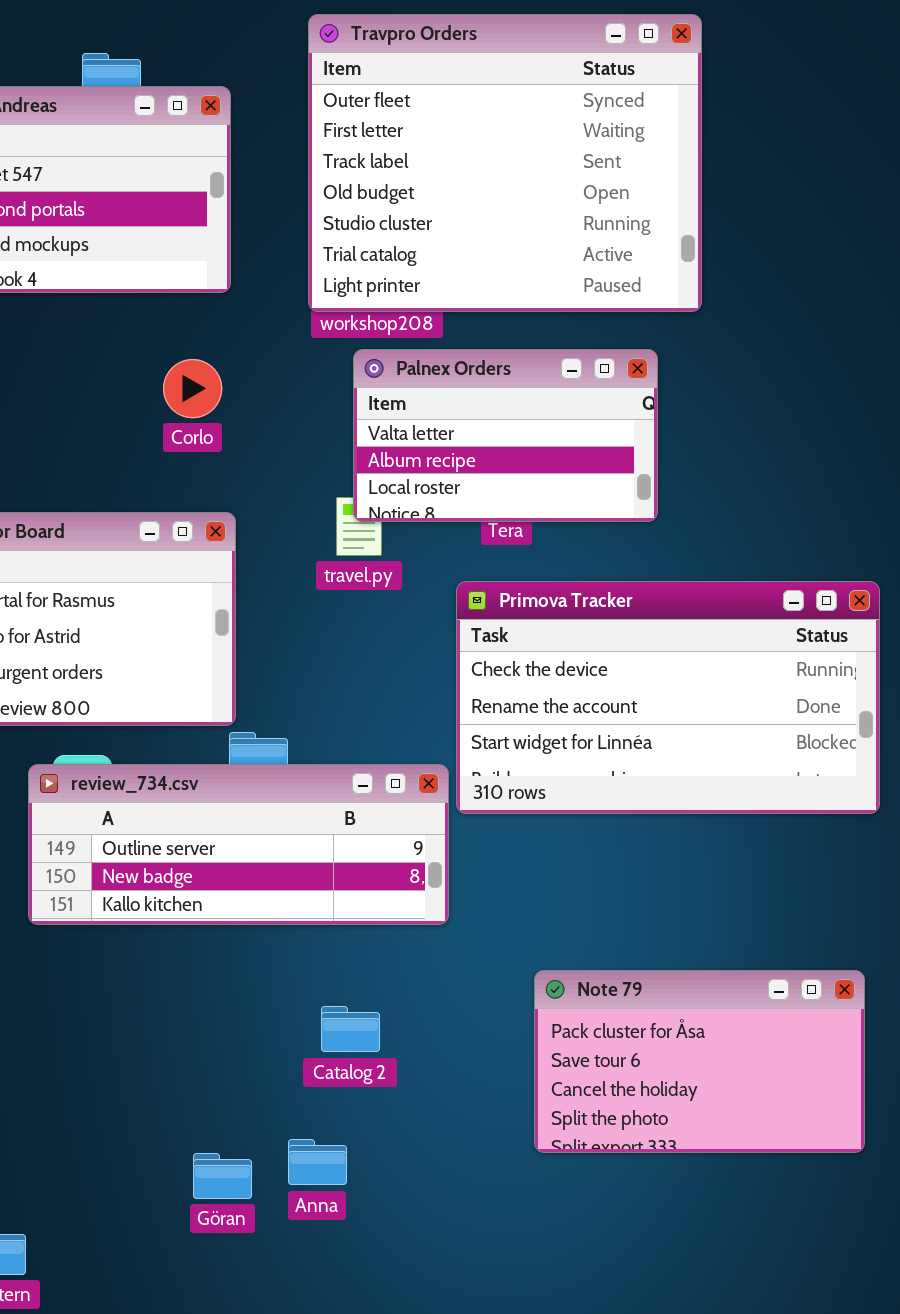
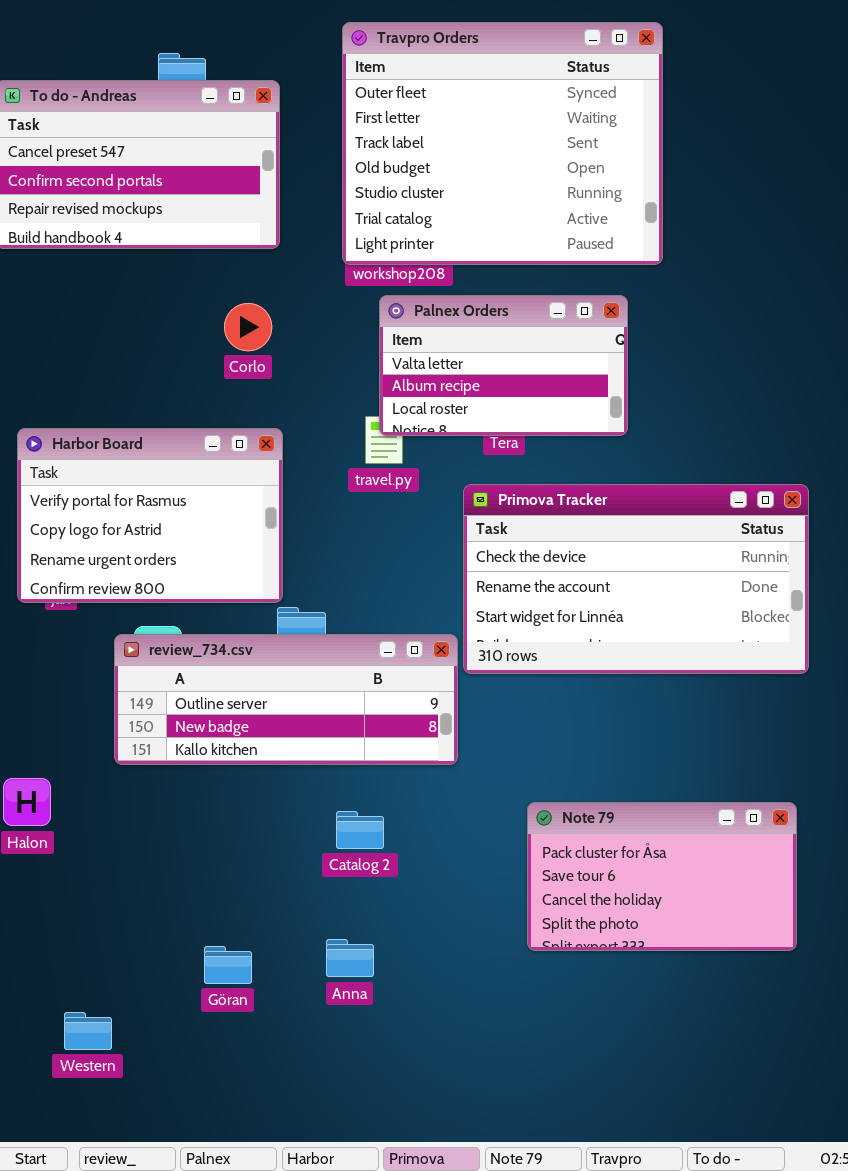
Catalog 2: [321,1006,380,1052] -> [336,811,384,849], moved
Göran: [193,1153,252,1199] -> [204,946,252,984], moved

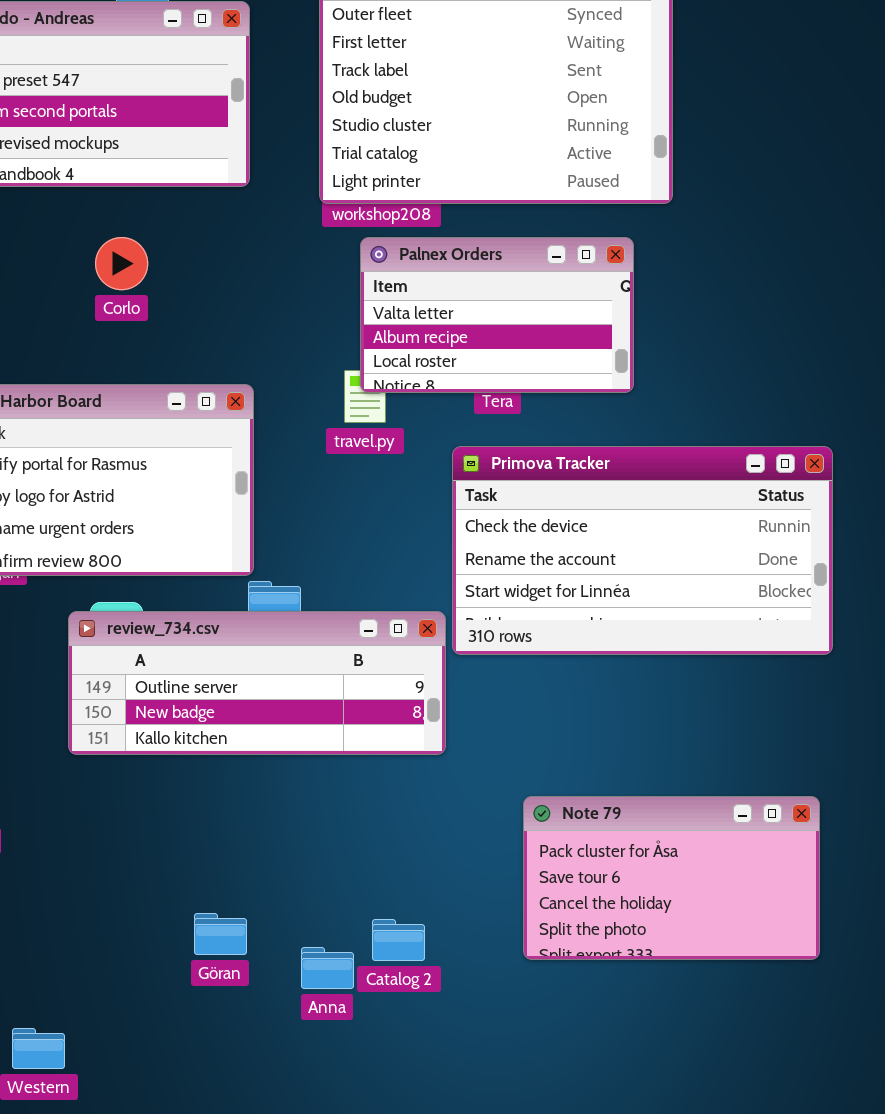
Corlo: [224,303,272,351] -> [95,237,148,290], moved
Catalog 2: [336,811,384,849] -> [372,919,425,961], moved
Göran: [204,946,252,984] -> [194,913,247,955], moved

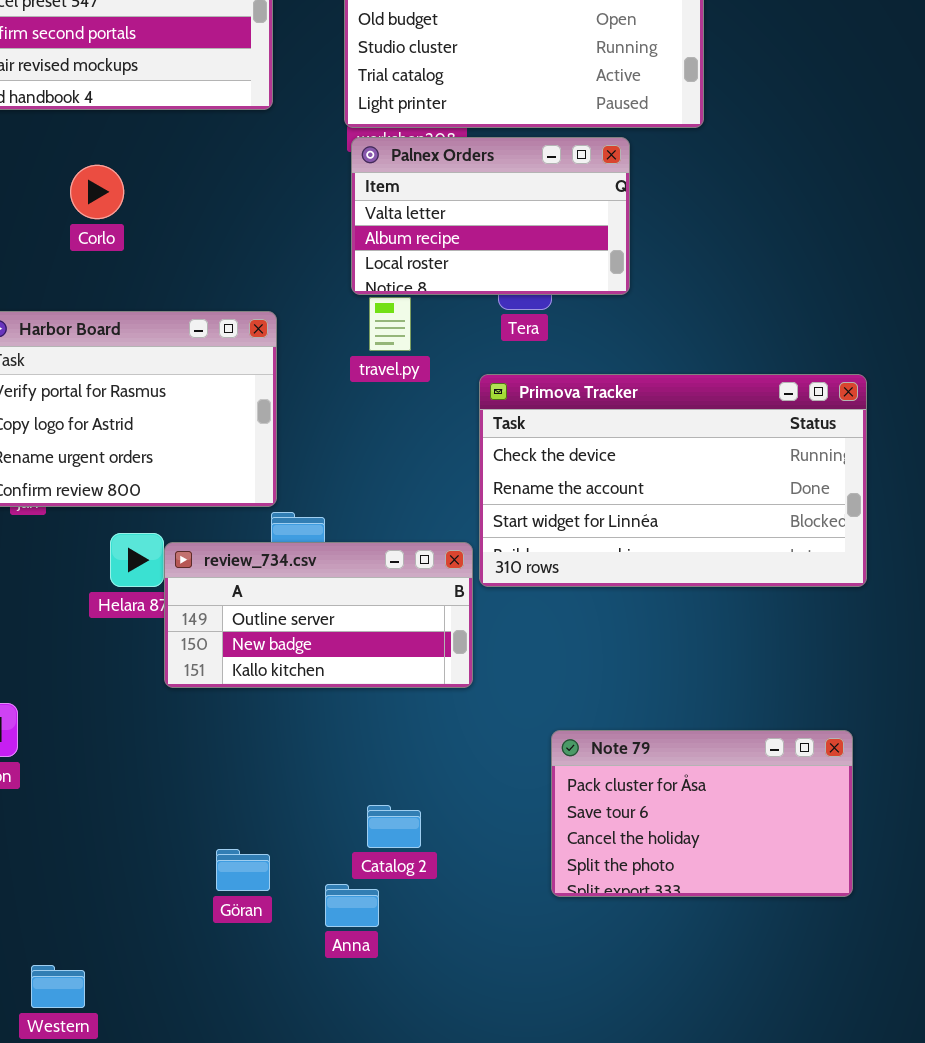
Corlo: [95,237,148,290] -> [70,165,124,219], moved
Palnex Orders: [360,237,634,393] -> [351,137,630,295], moved
review_734.csv: [68,611,446,755] -> [164,542,473,688], resized
Catalog 2: [372,919,425,961] -> [367,805,421,848], moved

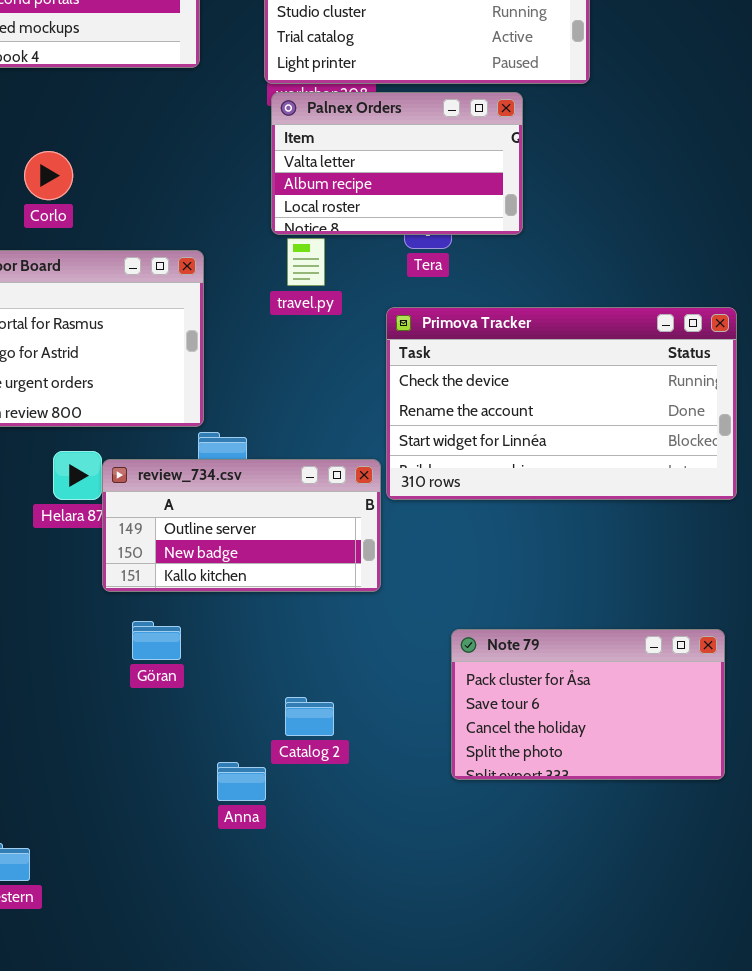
Corlo: [70,165,124,219] -> [24,151,73,200], moved
Göran: [216,849,270,891] -> [132,621,181,660], moved
Anna: [325,884,379,927] -> [217,762,266,801], moved

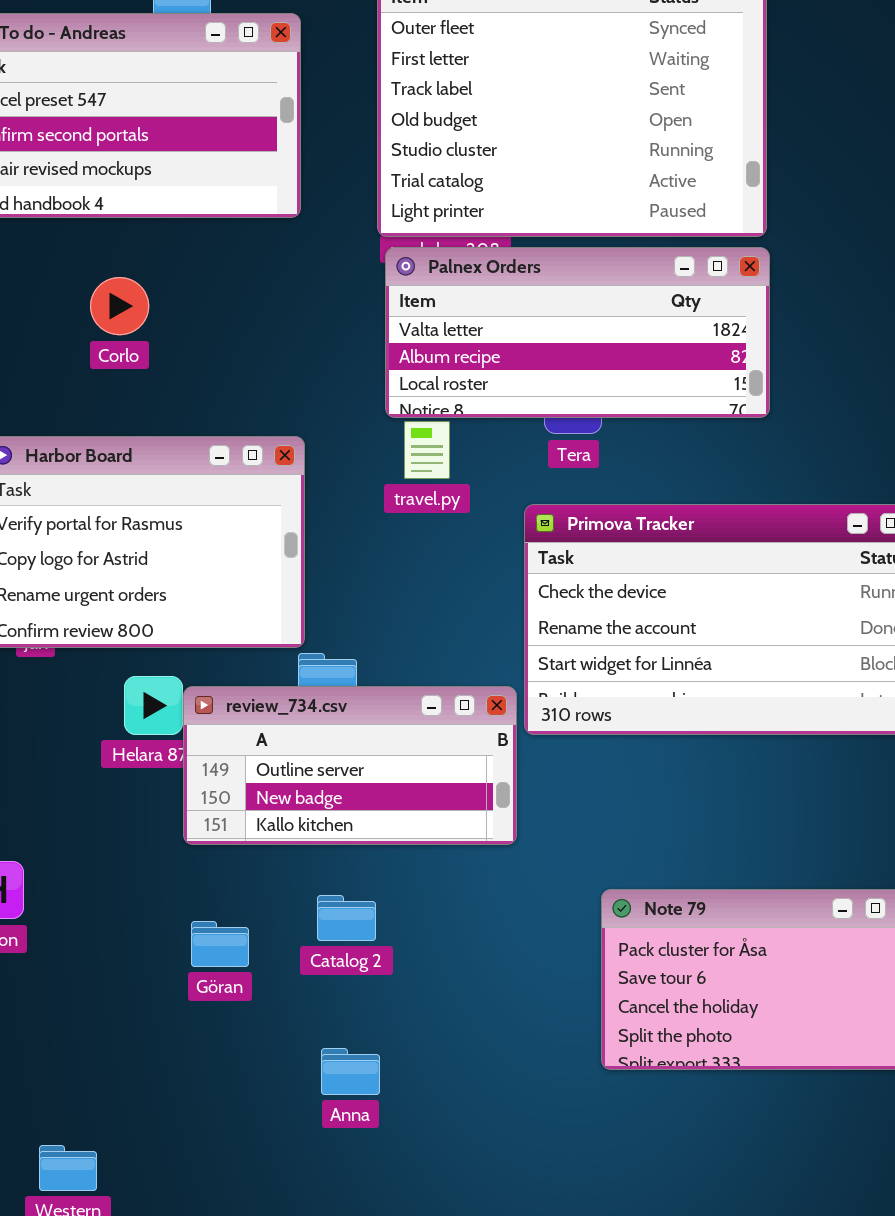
Palnex Orders: [271,92,523,235] -> [385,247,770,418], resized
Corlo: [24,151,73,200] -> [90,277,149,335], moved
Göran: [132,621,181,660] -> [191,921,249,967], moved
Catalog 2: [285,697,334,736] -> [317,895,376,941], moved

